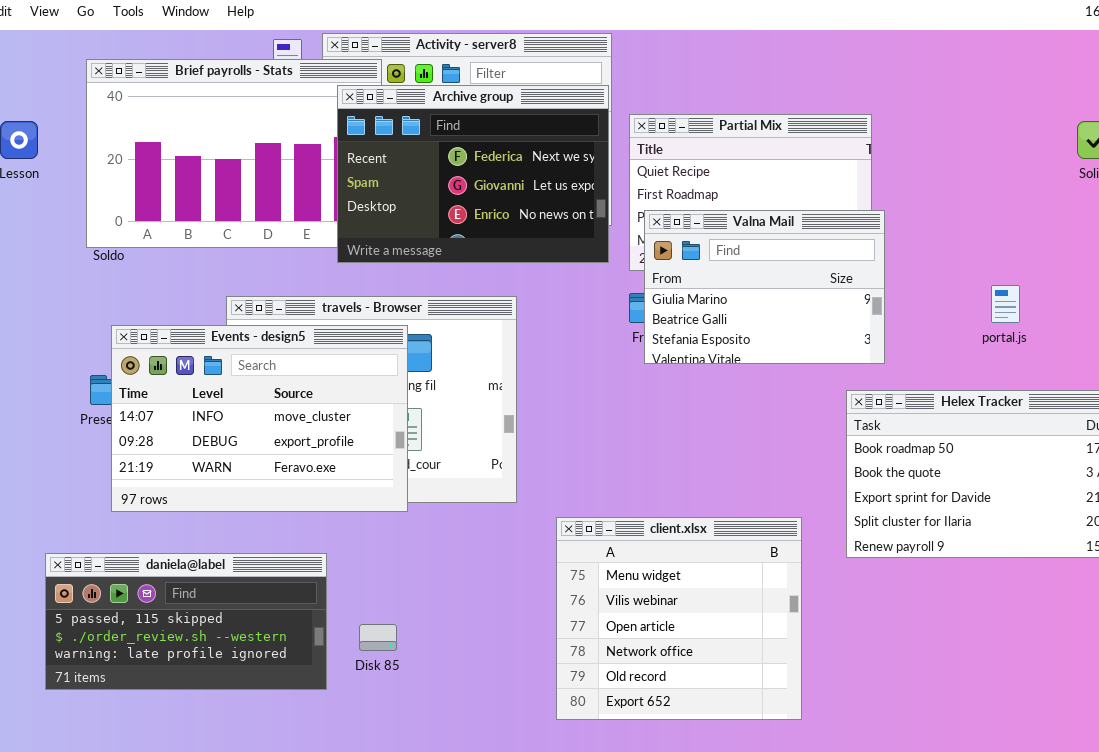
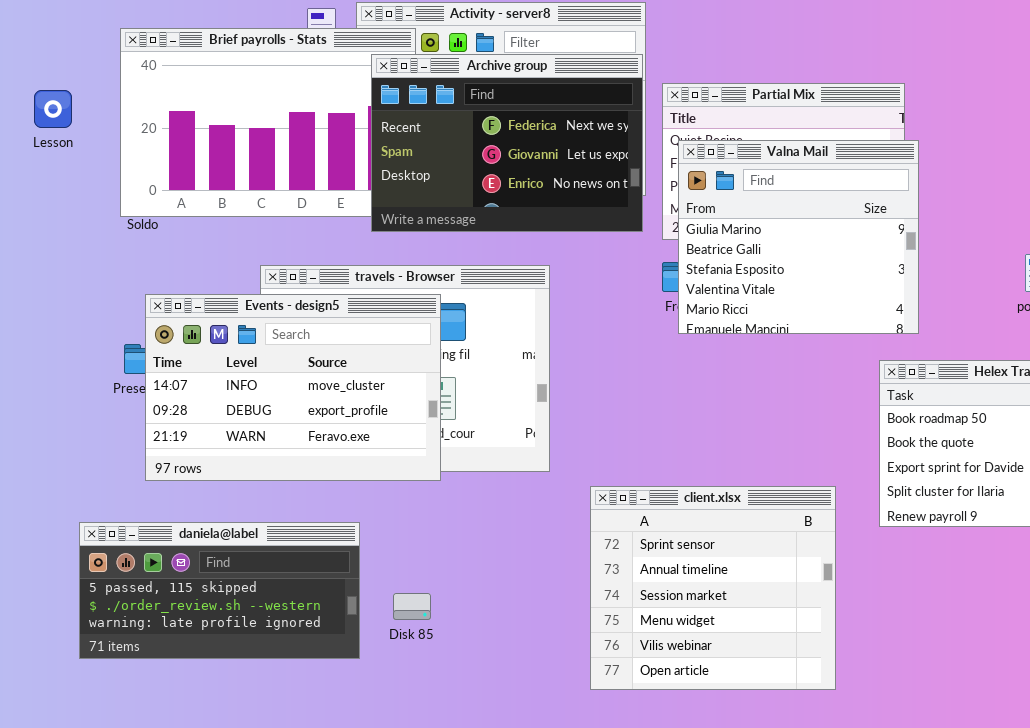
Valna Mail: [644,210,885,364] -> [678,140,919,334], resized
client.xlsx: [556,517,802,720] -> [590,486,836,690], scrolled up 3 rows

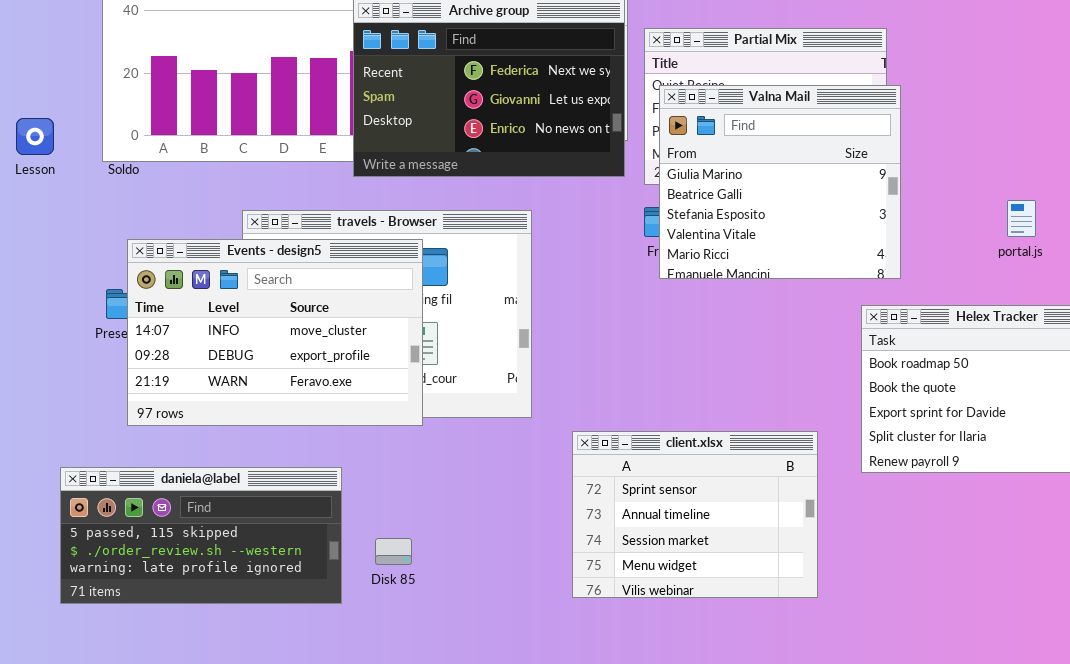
Lesson: [34,90,72,128] -> [16,118,54,155], moved
client.xlsx: [590,486,836,690] -> [572,431,818,598], resized

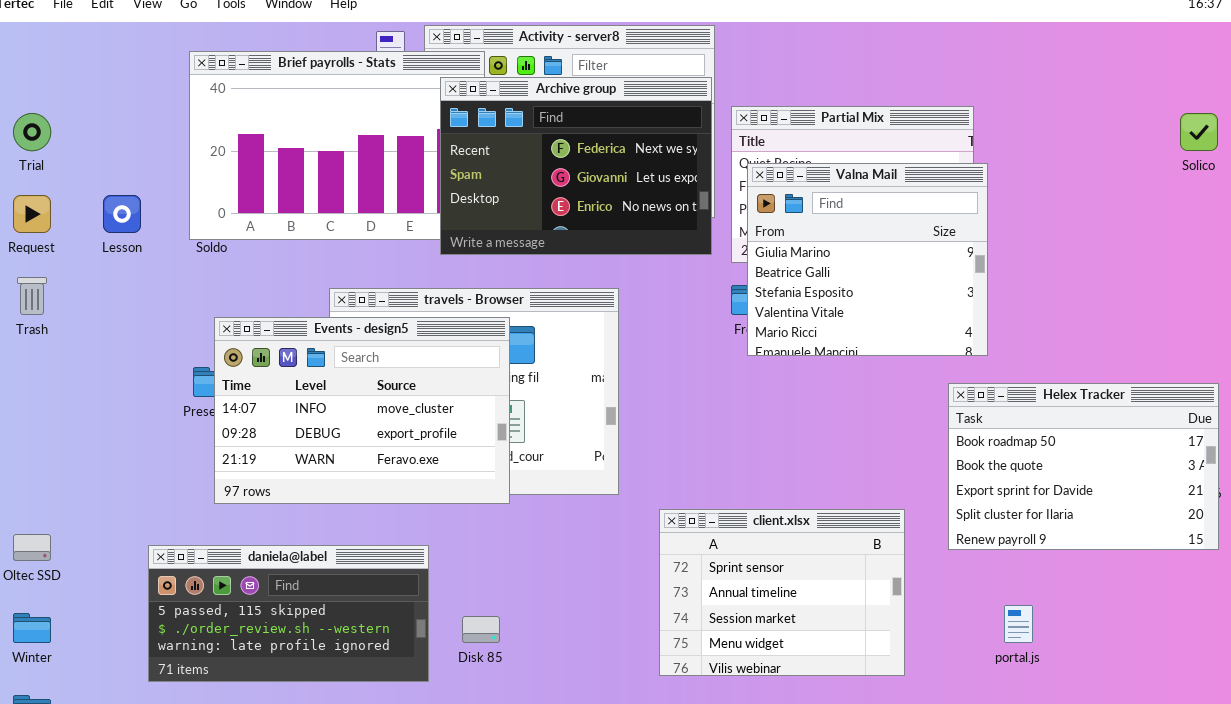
portal.js: [1007,200,1036,237] -> [1004,605,1033,643], moved

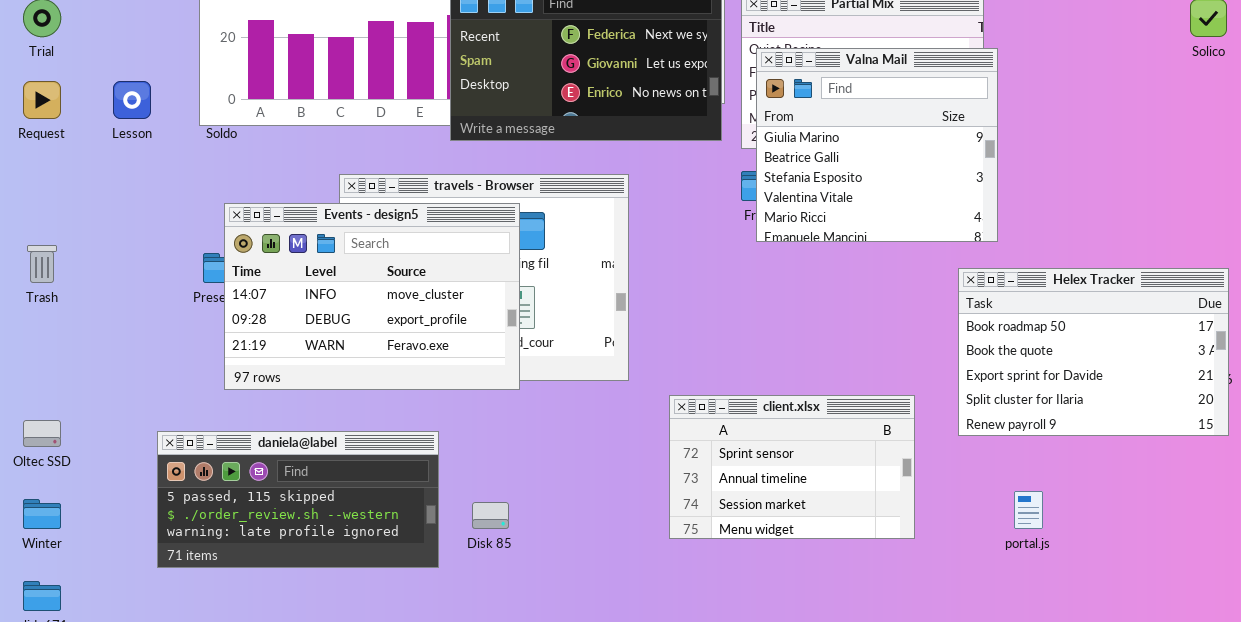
Trash: [17,277,47,315] -> [27,245,57,283], moved
client.xlsx: [659,509,905,676] -> [669,395,915,539], resized

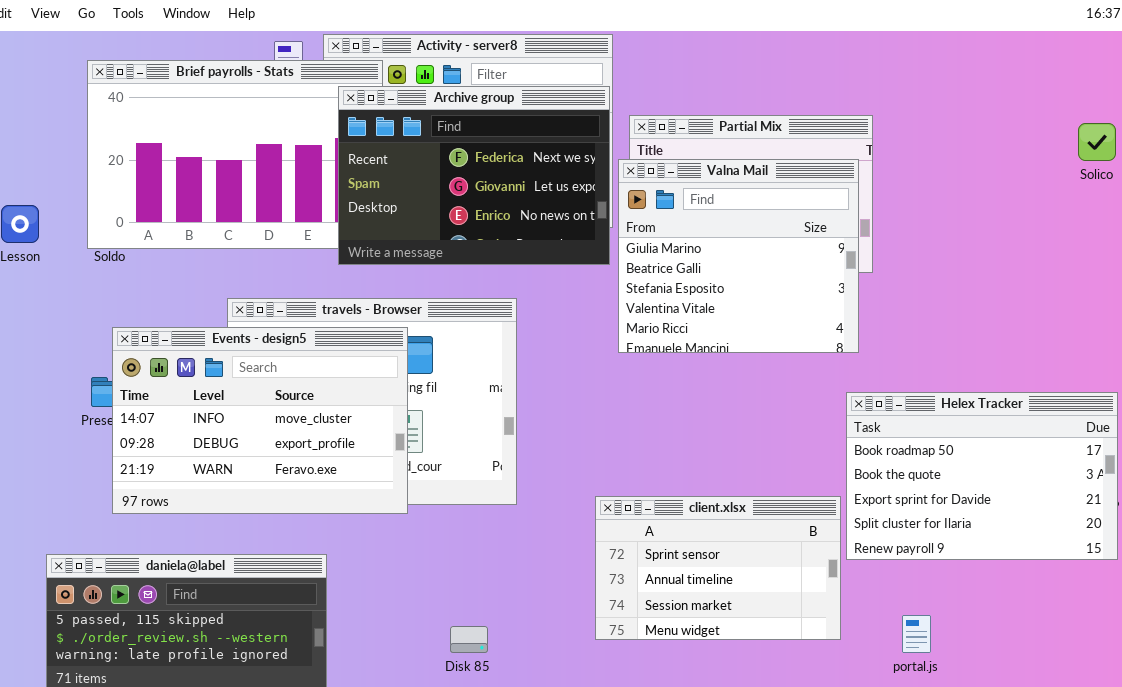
Valna Mail: [756,48,998,242] -> [618,159,859,353], moved
client.xlsx: [669,395,915,539] -> [595,496,841,640], moved
Disk 85: [472,502,509,529] -> [450,626,488,653], moved

